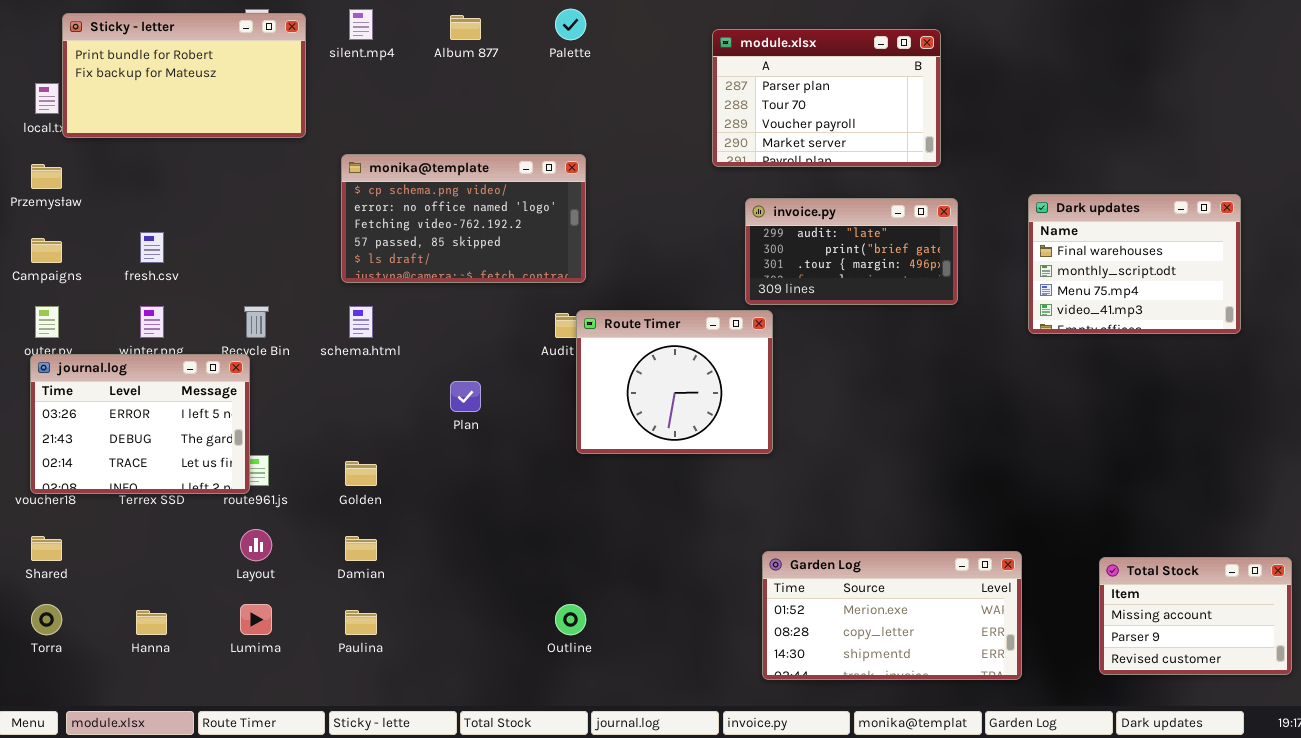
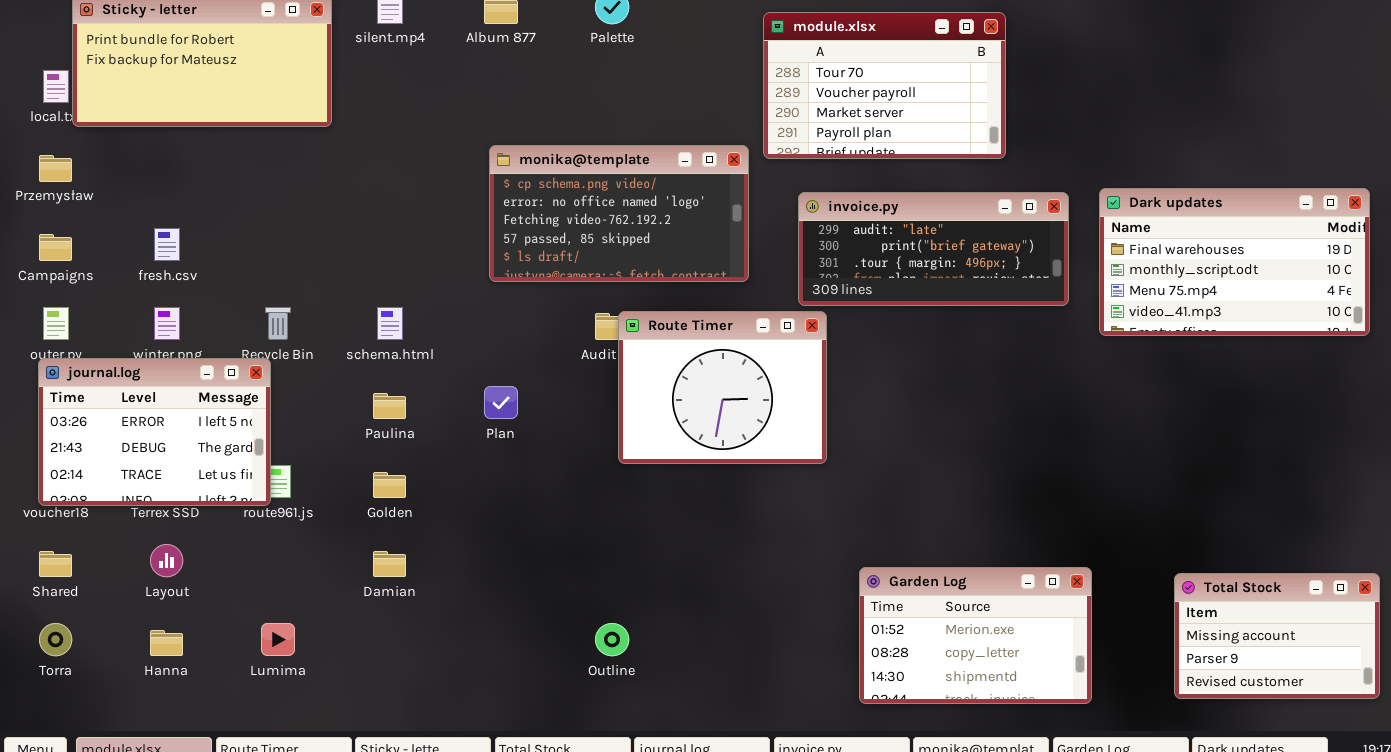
module.xlsx: [712,29,941,167] -> [763,12,1006,159], scrolled down 1 row
monika@template: [341,154,586,283] -> [489,145,749,282], moved
Dark updates: [1028,194,1241,334] -> [1099,188,1370,336], resized
invoice.py: [745,198,958,305] -> [798,192,1069,306], resized
Layout: [240,529,272,561] -> [150,544,183,577], moved
Garden Log: [762,551,1022,680] -> [859,567,1092,704], resized
Paulina: [345,610,377,635] -> [373,393,406,419], moved

